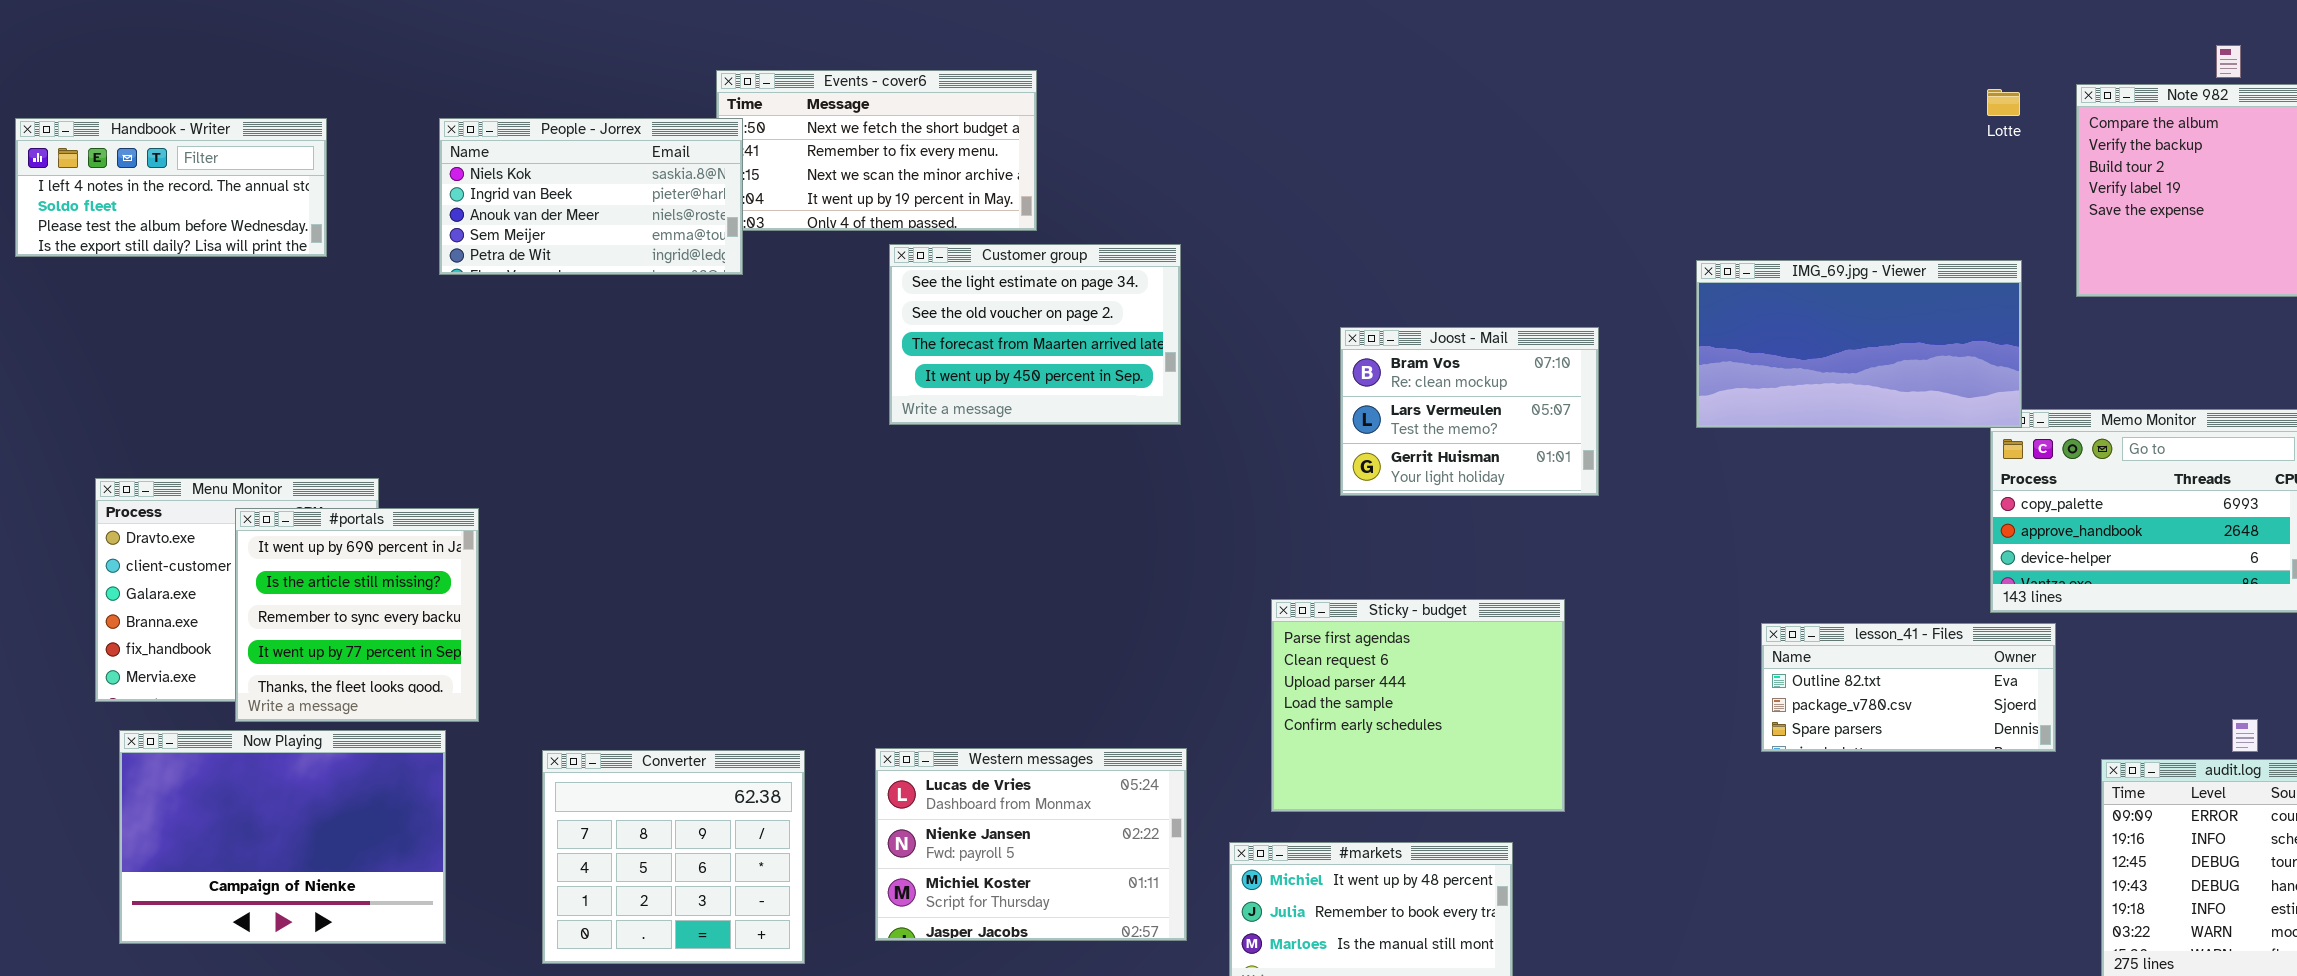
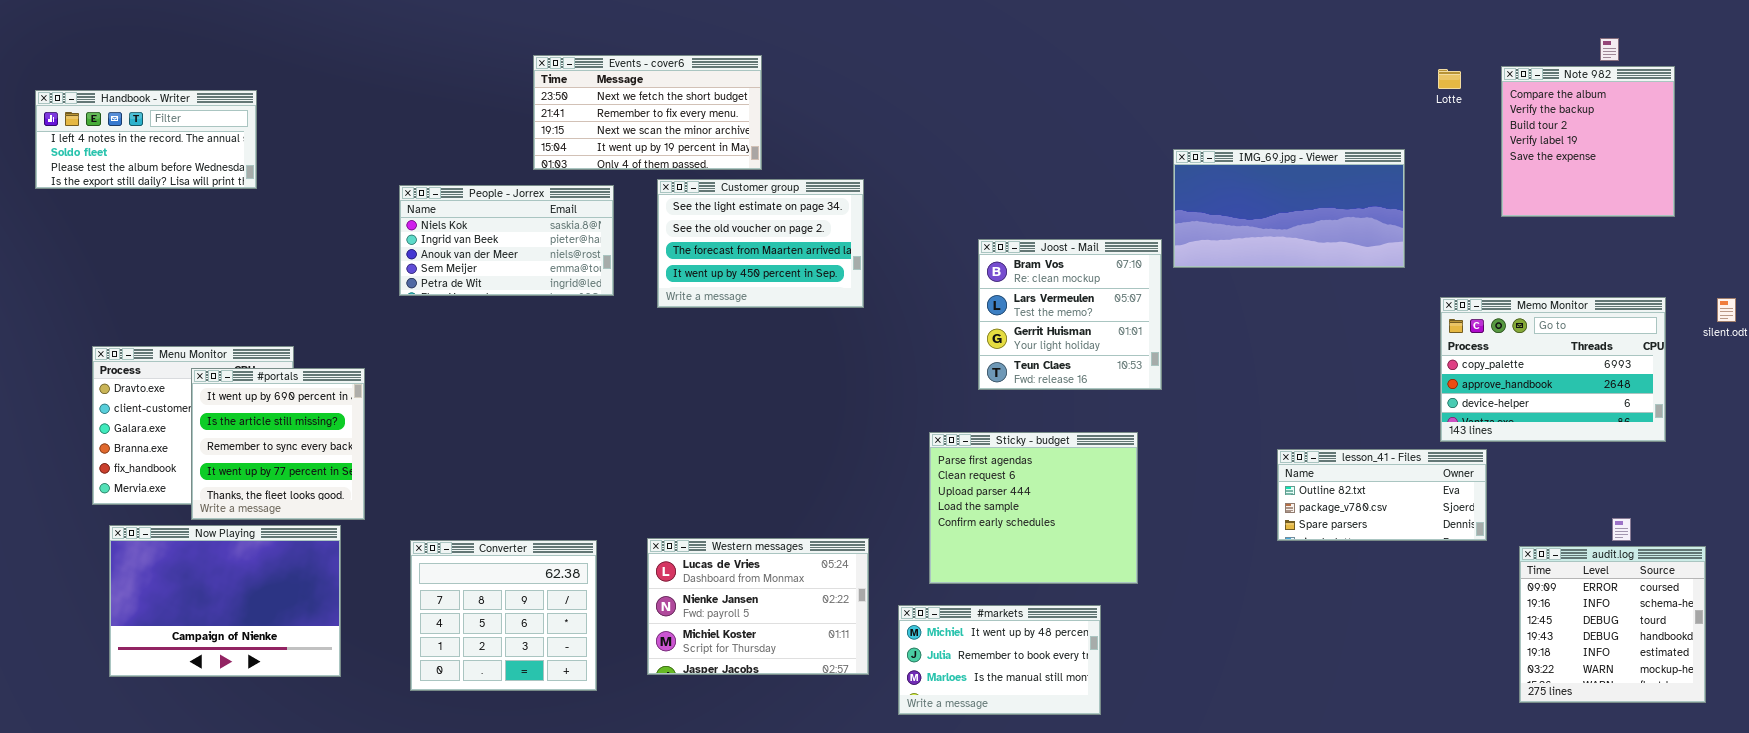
People - Jorrex: [439,118,743,275] -> [399,185,614,296], moved
IMG_69.jpg - Viewer: [1696,260,2022,428] -> [1173,149,1405,268], moved
Joost - Mail: [1340,327,1599,496] -> [978,239,1162,390], resized

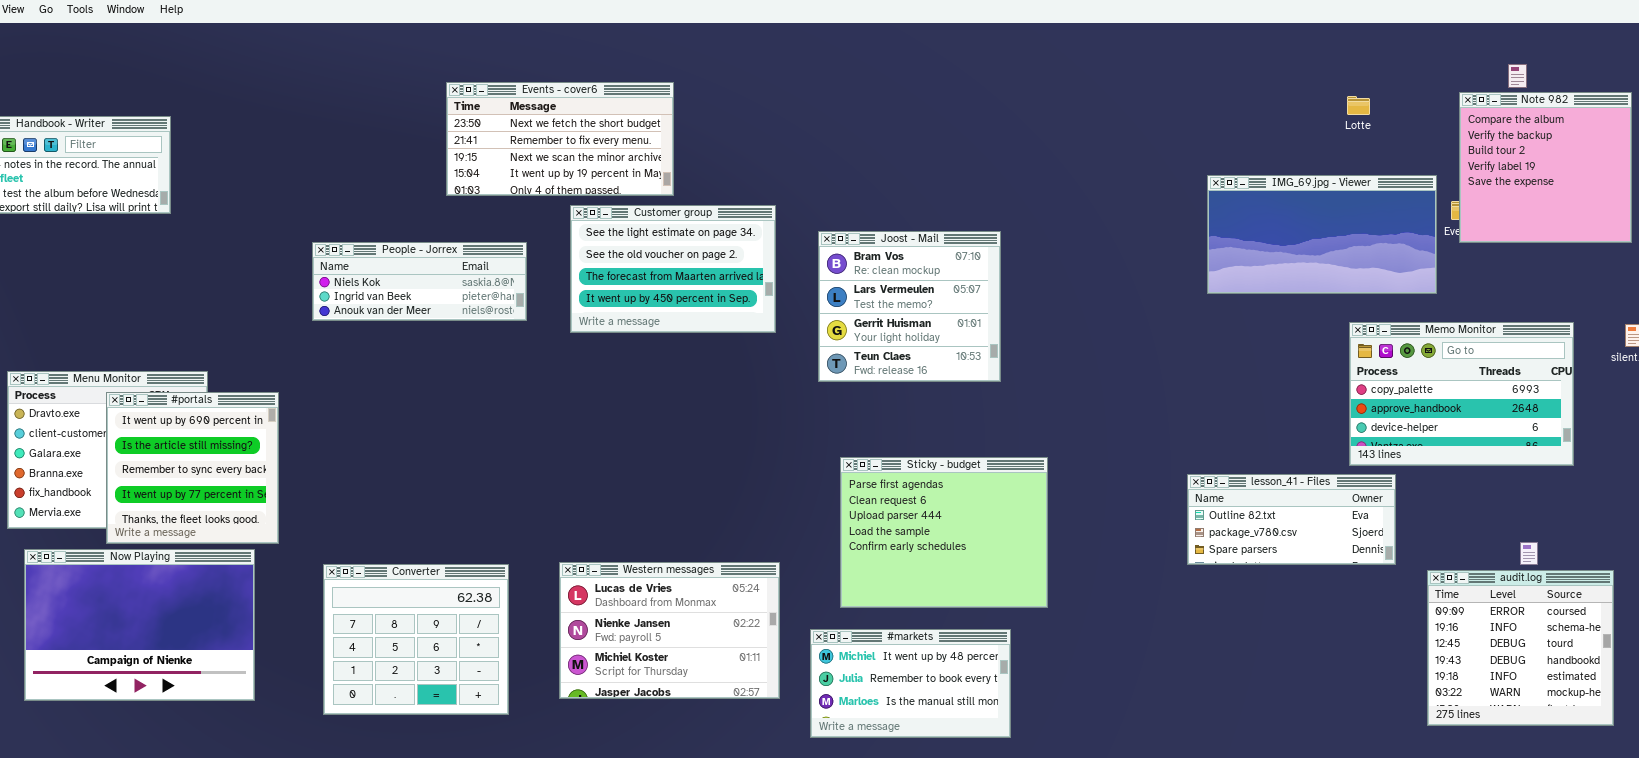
Note 982: [1501,66,1675,217] -> [1459,92,1632,243], moved
IMG_69.jpg - Viewer: [1173,149,1405,268] -> [1207,175,1437,294], moved
People - Jorrex: [399,185,614,296] -> [312,242,527,321], resized
Joost - Mail: [978,239,1162,390] -> [818,231,1001,382], moved

